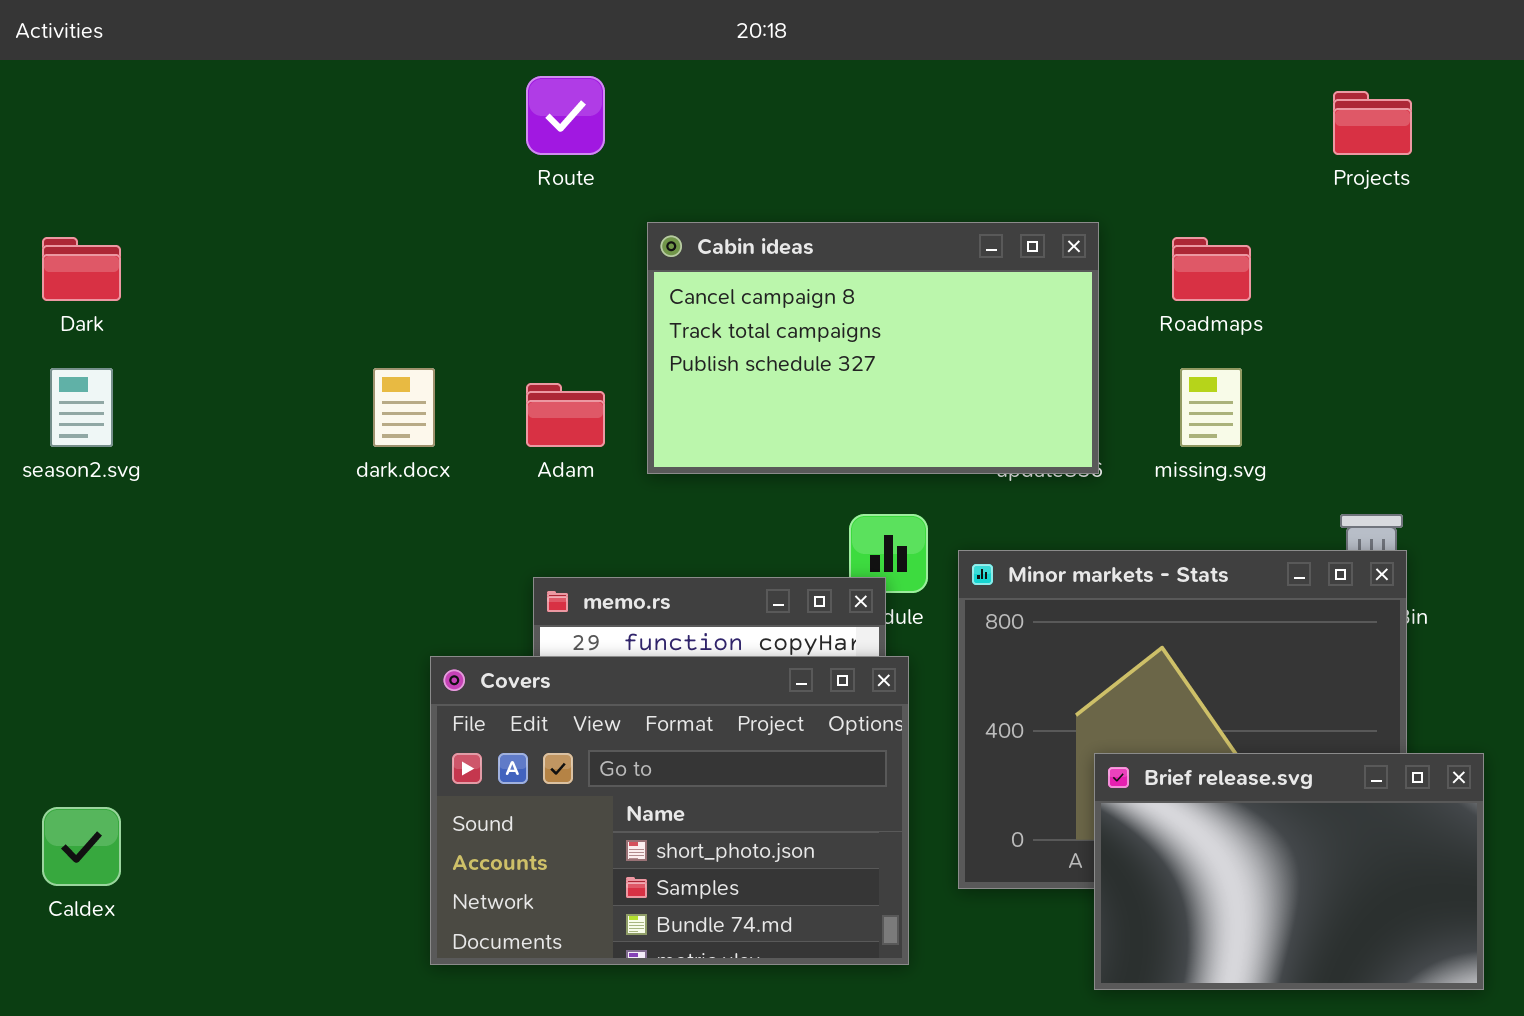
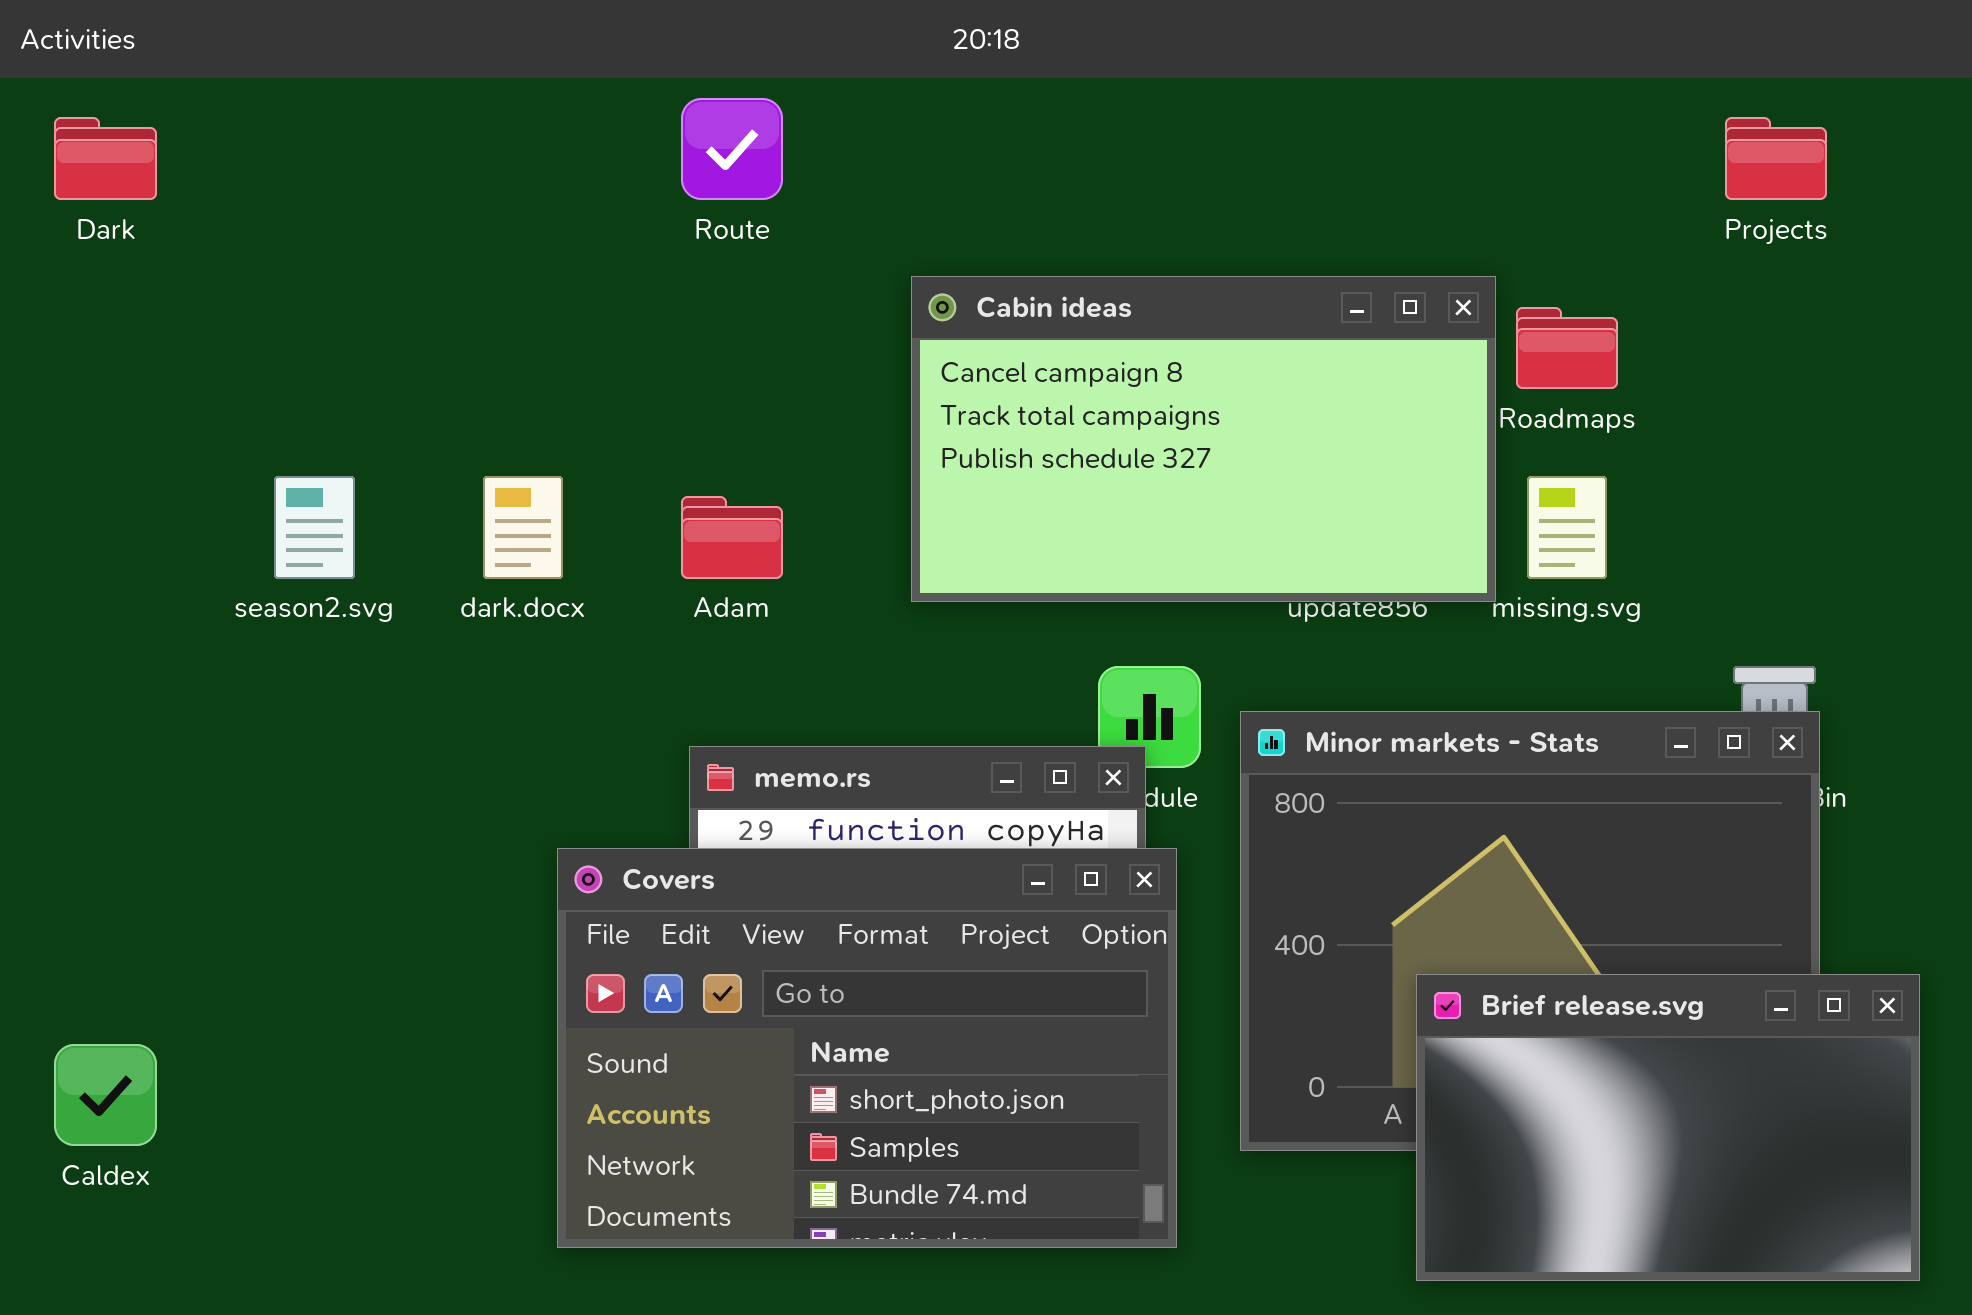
Cabin ideas: [647,222,1099,474] -> [911,276,1496,602], moved
Dark: [42,237,121,301] -> [54,117,157,200], moved
season2.svg: [50,368,113,447] -> [274,476,355,579], moved

